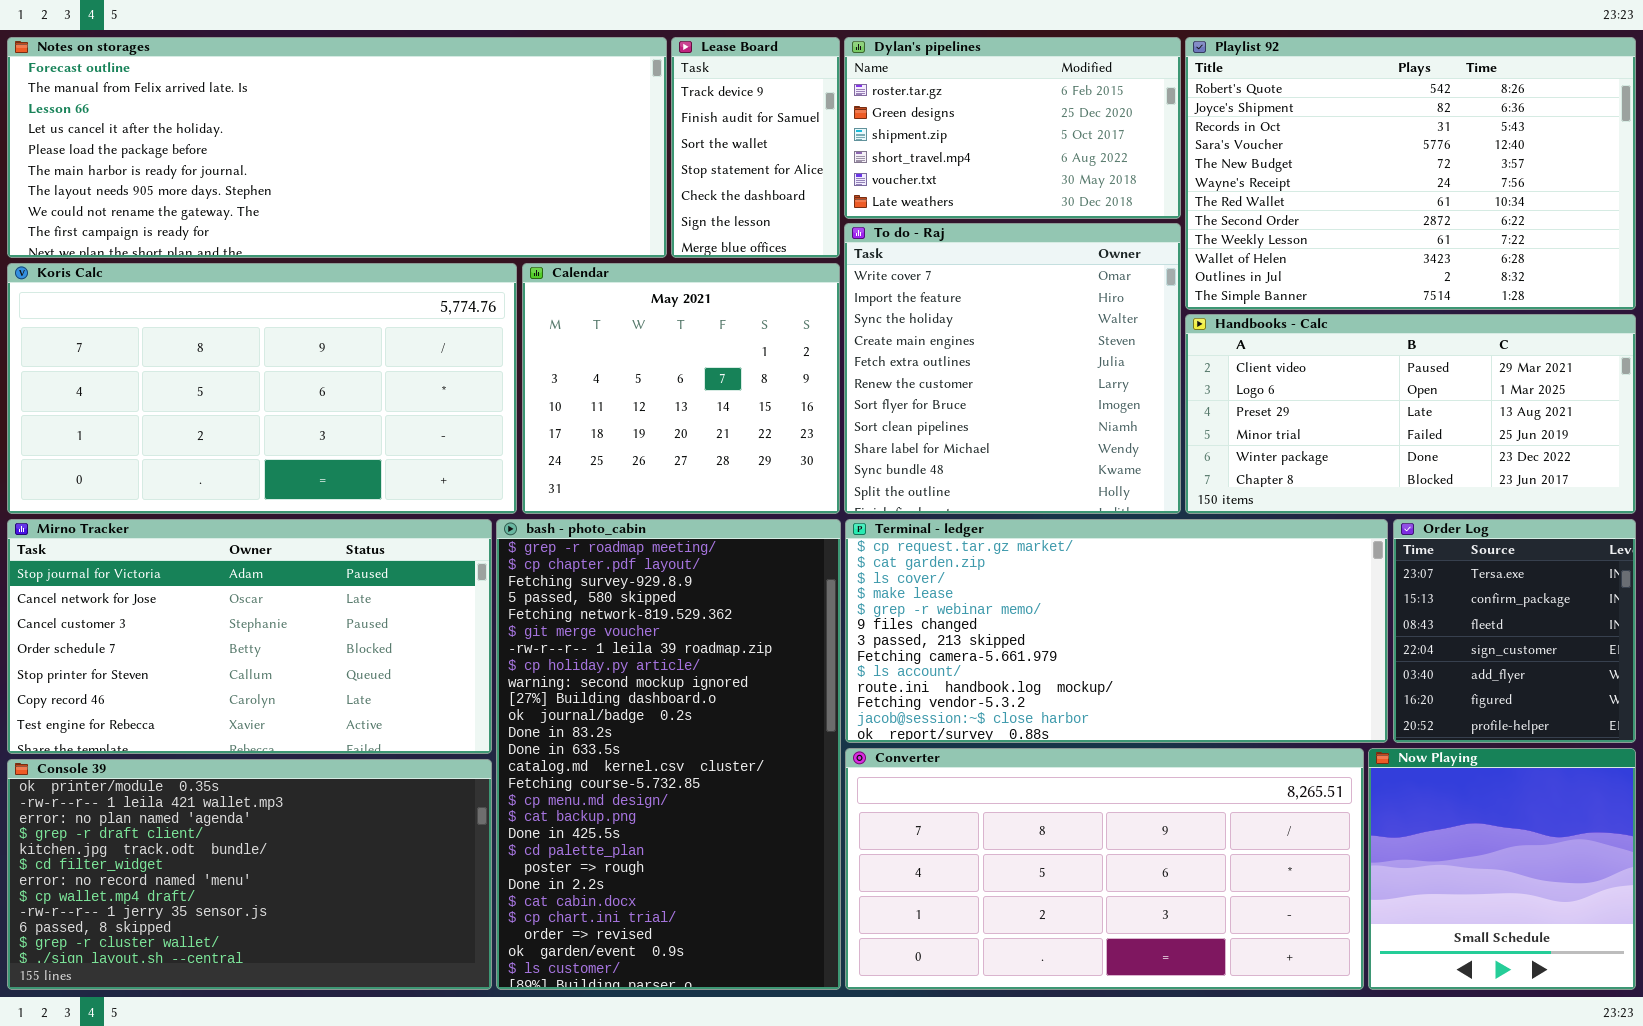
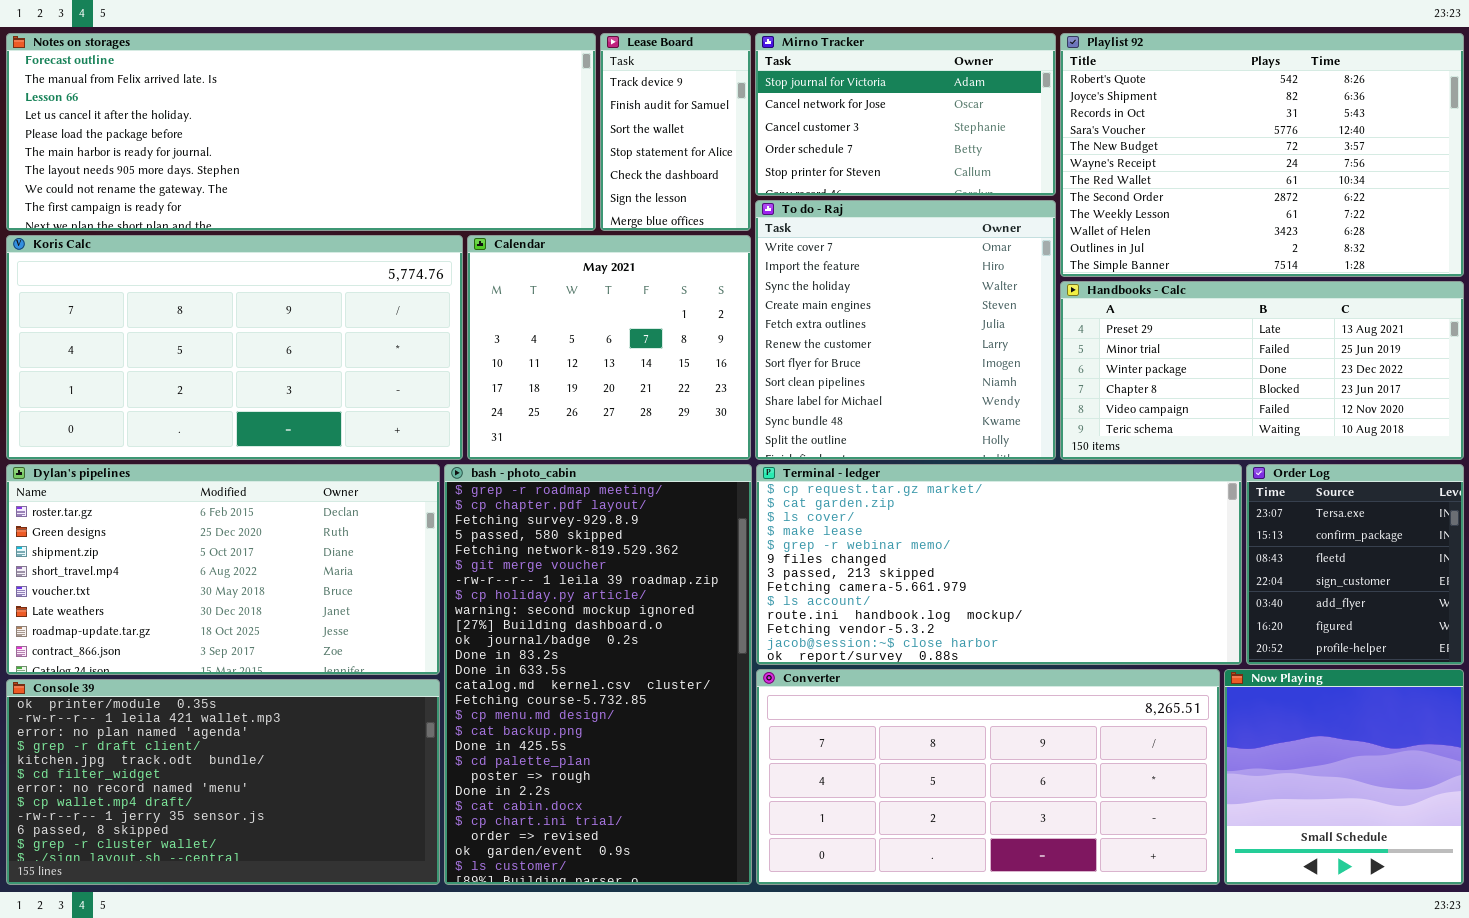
Dylan's pipelines: [844,37,1181,219] -> [6,464,440,675], moved, resized
Handbooks - Calc: [1185,314,1636,514] -> [1060,281,1464,460], scrolled down 2 rows
Mirno Tracker: [7,519,492,754] -> [755,33,1056,196], moved, resized

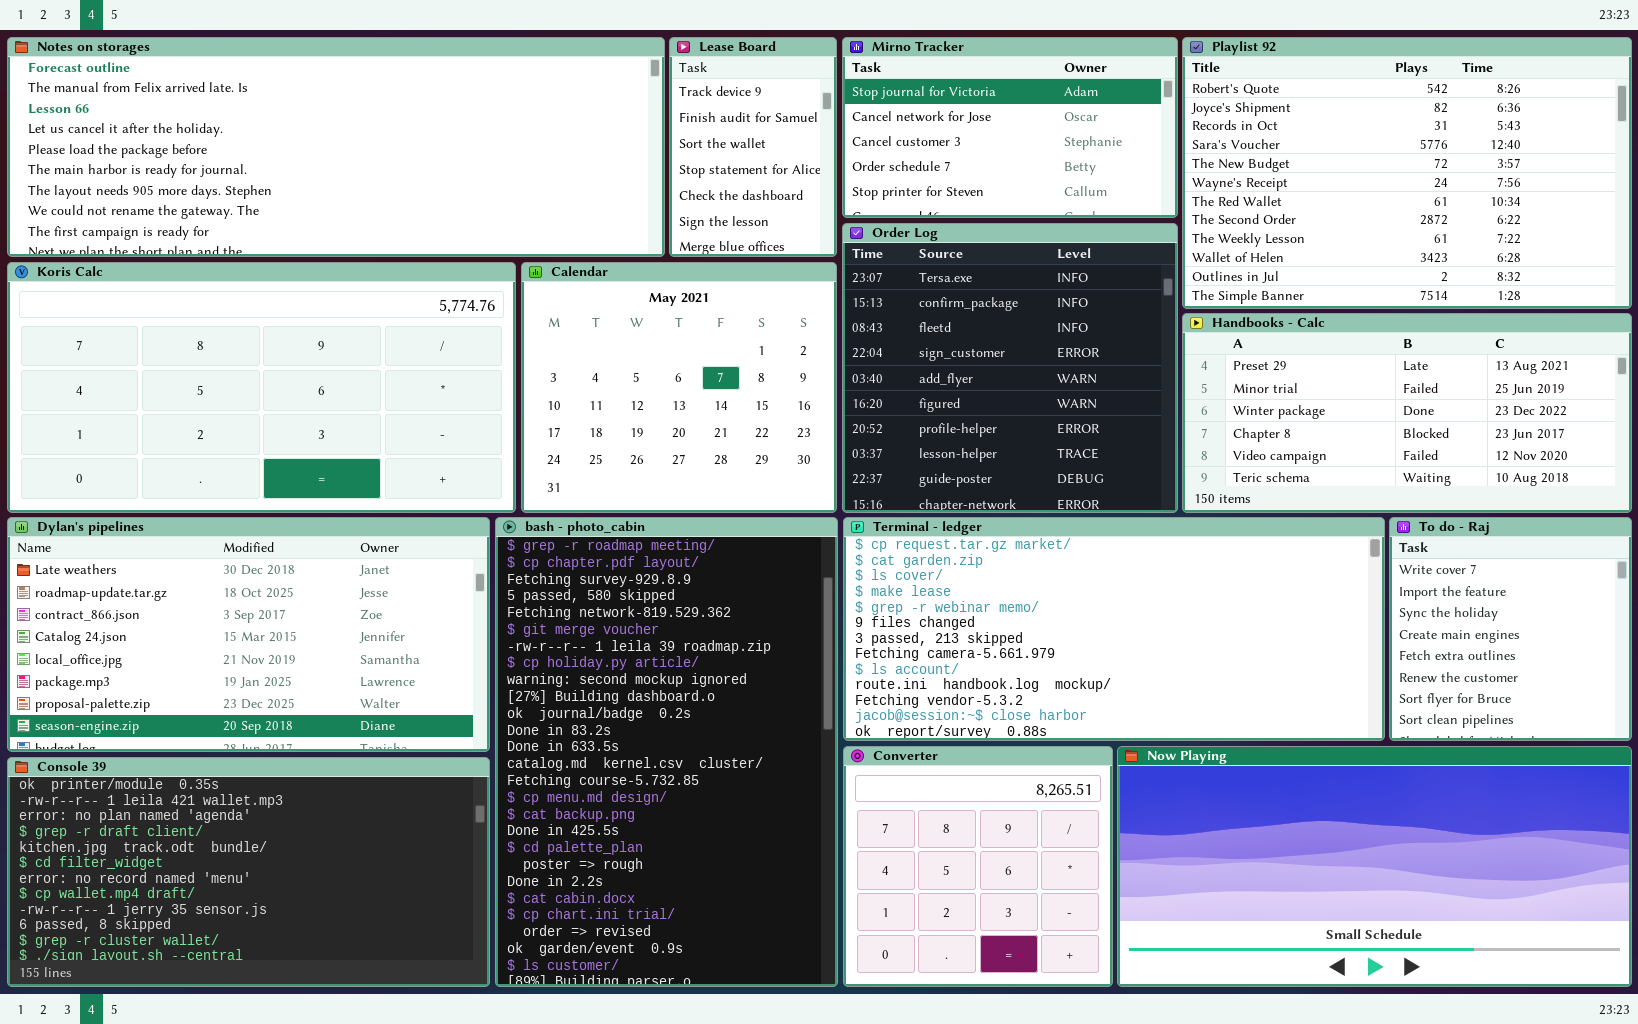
To do - Raj: [755,200,1056,460] -> [1389,517,1632,741], moved, resized
Dylan's pipelines: [6,464,440,675] -> [7,517,490,752], scrolled down 5 rows
Order Log: [1246,464,1464,665] -> [842,223,1178,513], moved, resized
Converter: [756,669,1220,885] -> [843,746,1113,987], resized
Now Playing: [1224,669,1464,885] -> [1117,746,1632,987], resized

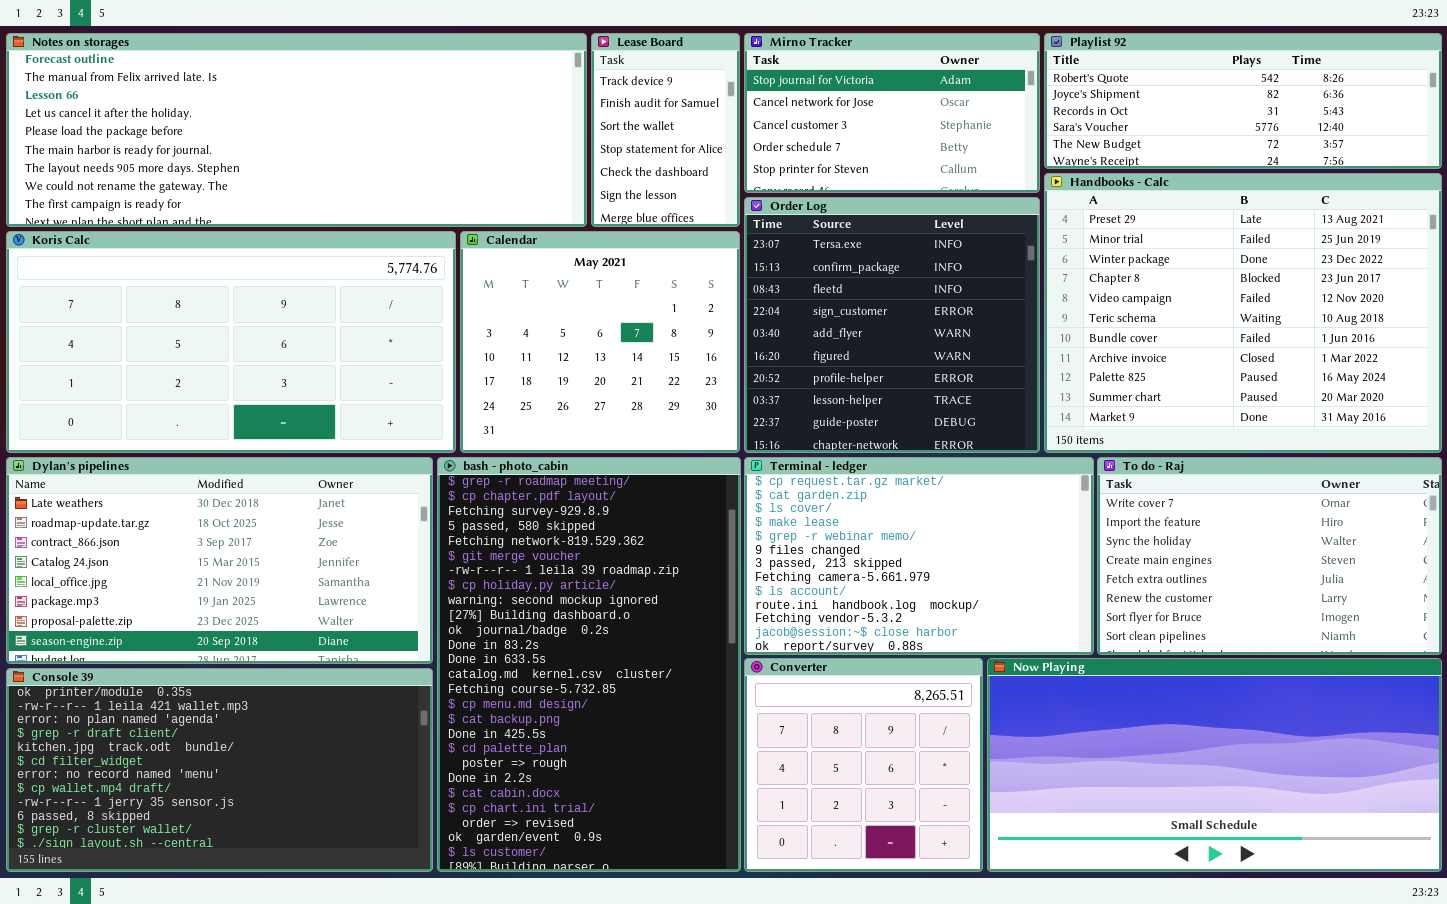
Playlist 92: [1182,37,1632,309] -> [1044,33,1442,169], resized
Handbooks - Calc: [1182,313,1632,513] -> [1044,173,1442,453], resized
Terminal - ledger: [843,517,1385,741] -> [744,457,1094,655], resized
To do - Raj: [1389,517,1632,741] -> [1097,457,1442,655], resized

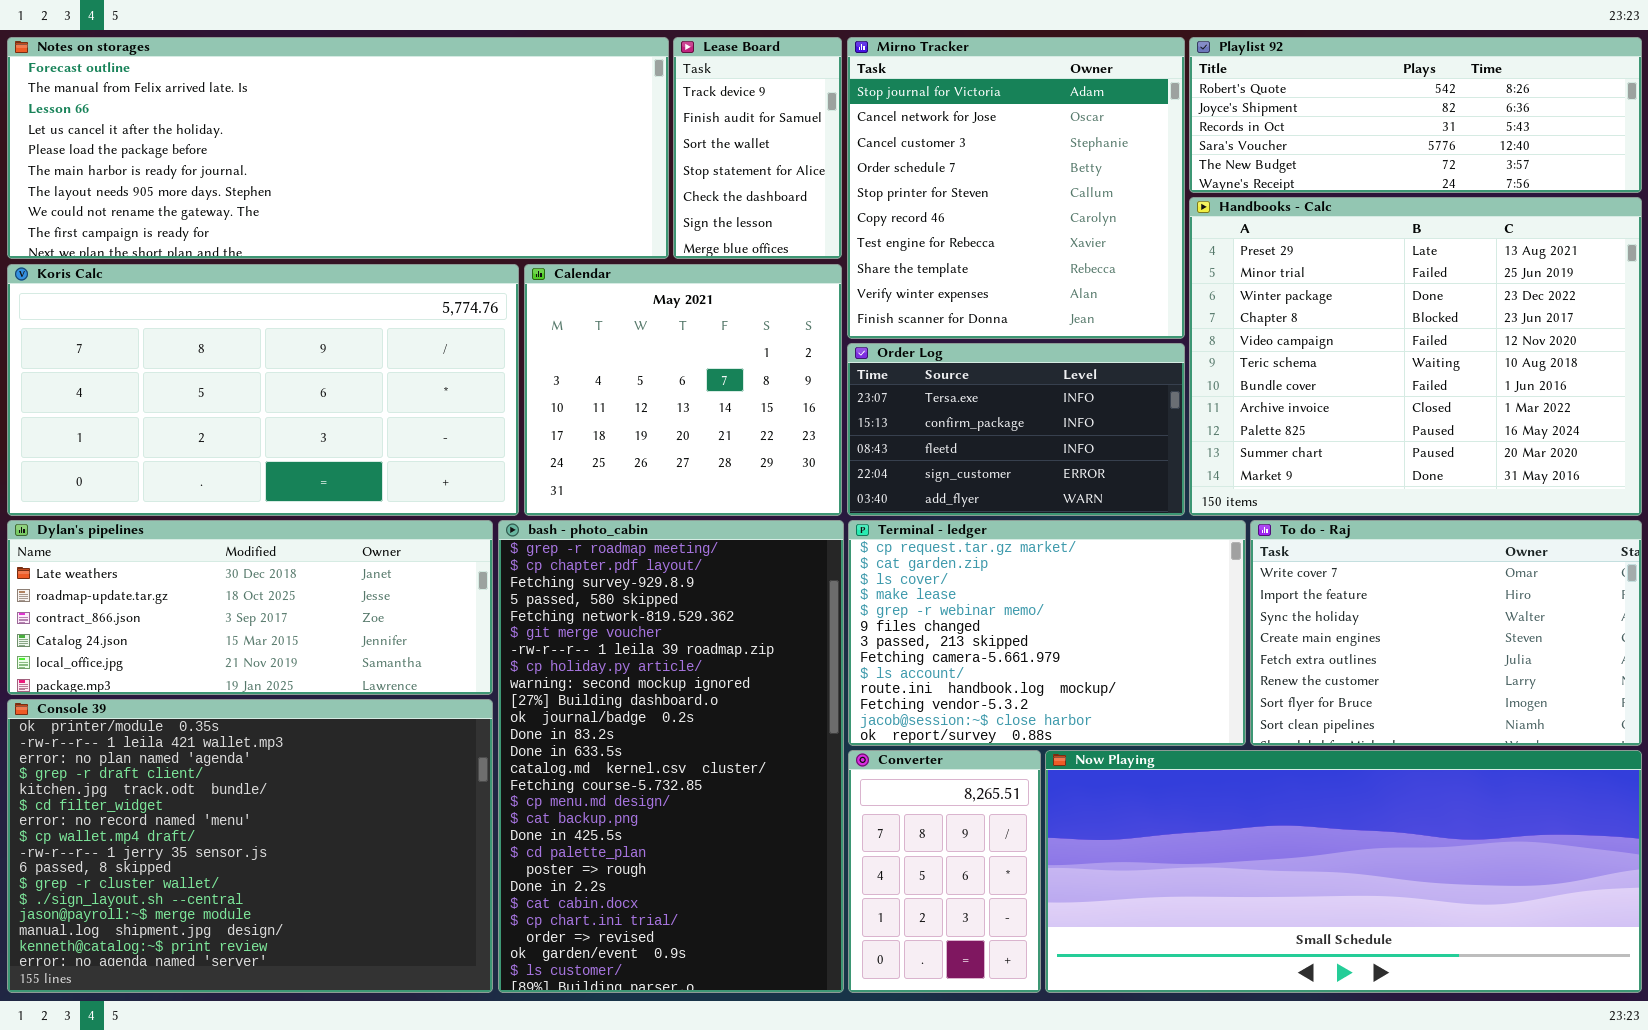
Mirno Tracker: [744,33,1040,193] -> [847,37,1185,339], resized
Order Log: [744,197,1040,453] -> [847,343,1185,516], resized
Dylan's pipelines: [6,457,433,664] -> [7,520,493,695], resized
Converter: [744,658,983,872] -> [848,750,1041,993], resized
Now Playing: [987,658,1442,872] -> [1045,750,1642,993], resized
Console 39: [6,668,433,872] -> [7,699,493,993], resized

